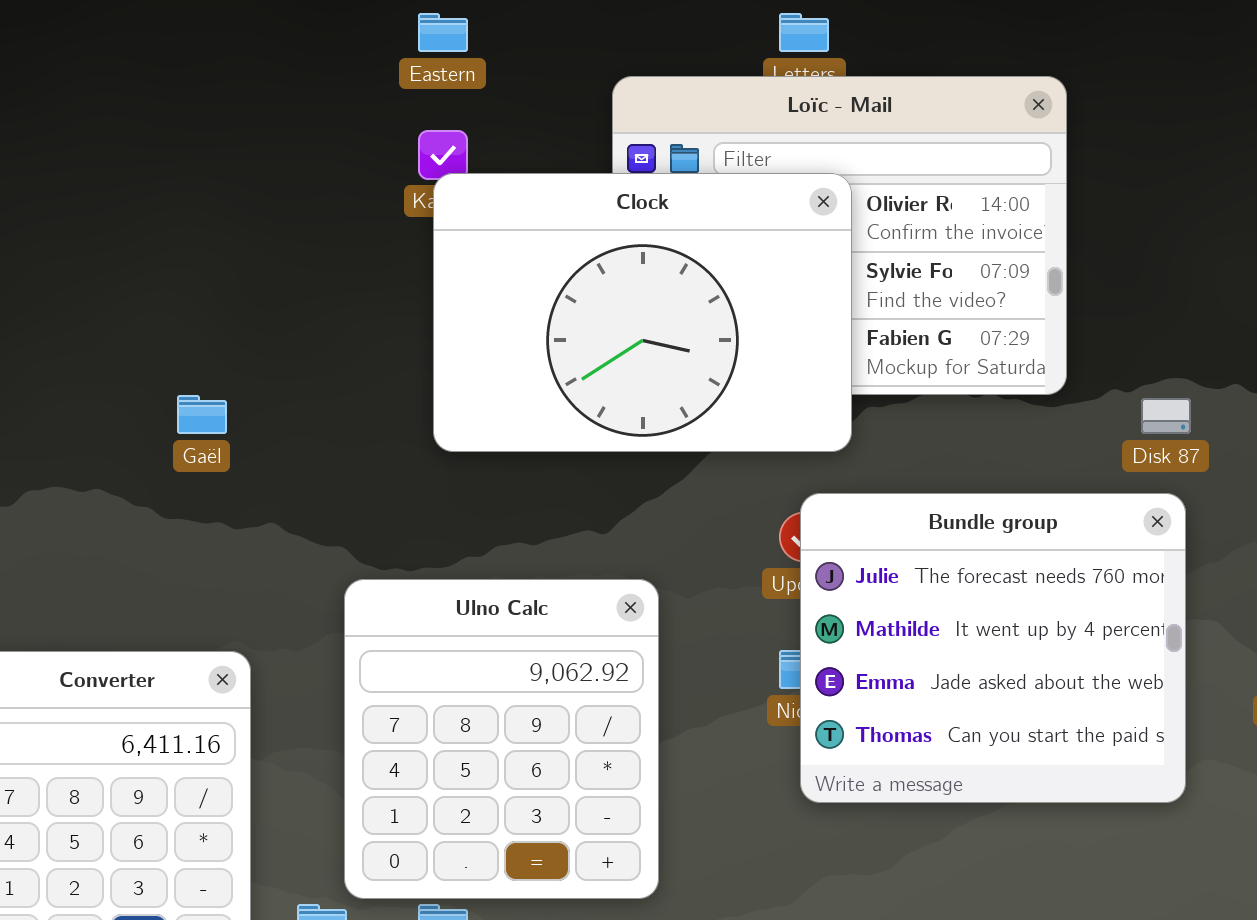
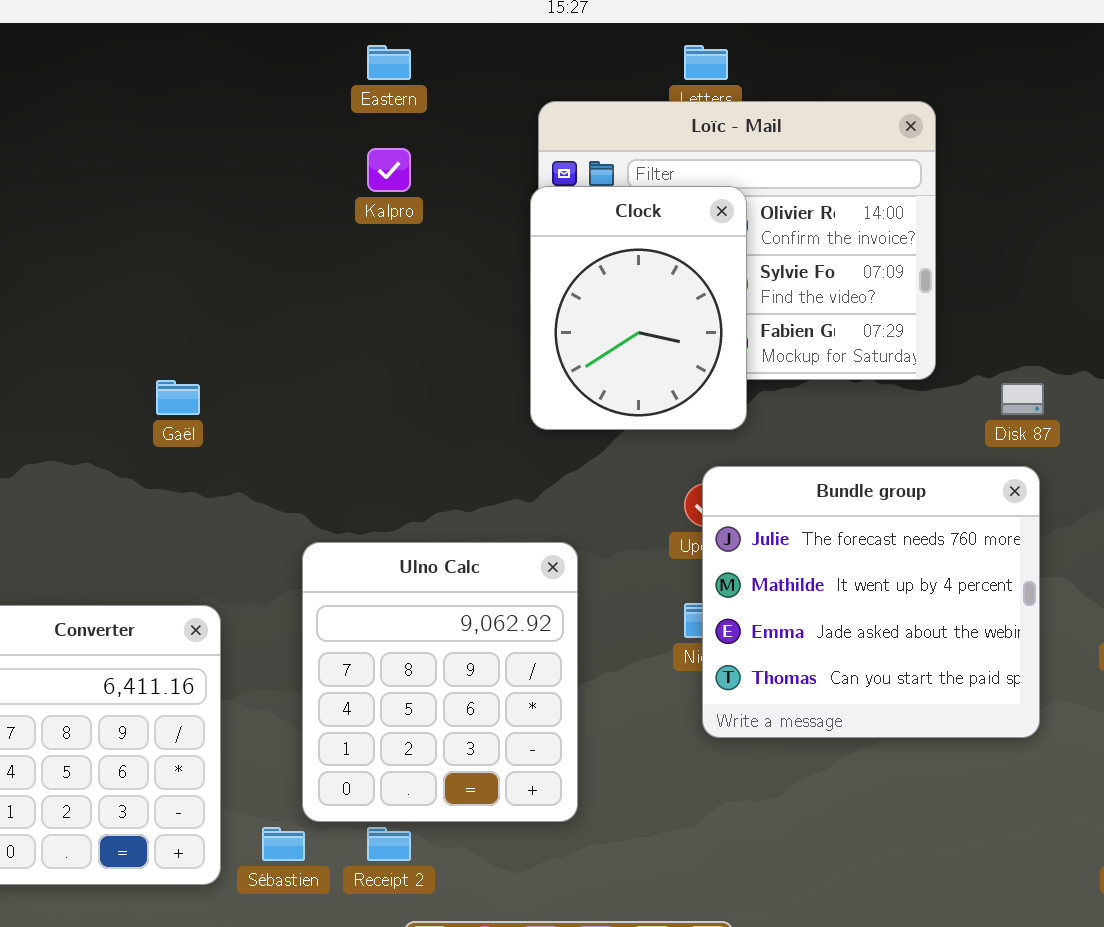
Clock: [433,173,852,452] -> [530,186,747,430], resized

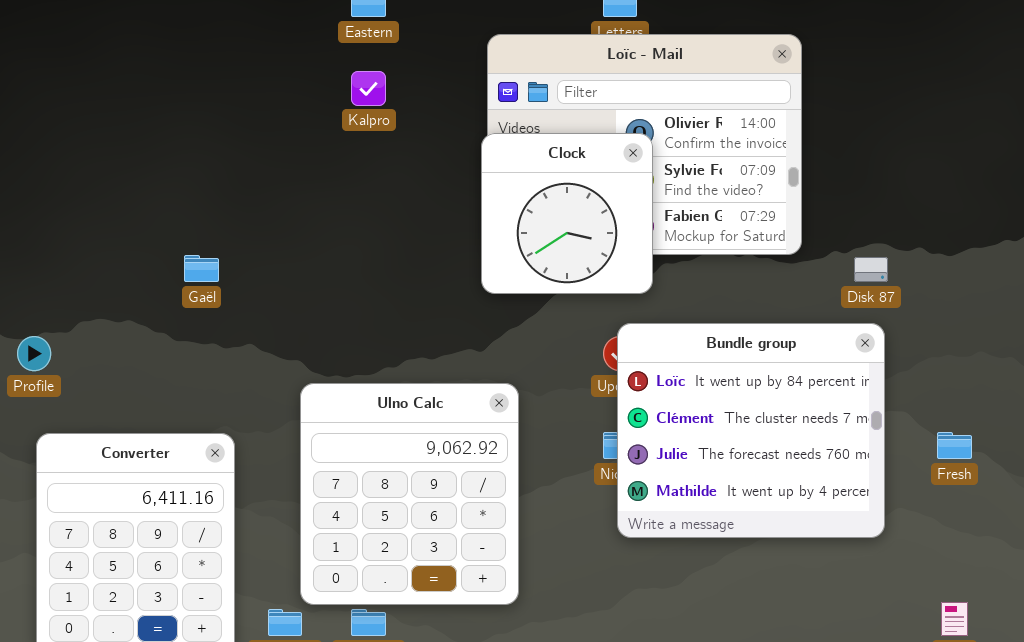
Clock: [530,186,747,430] -> [481,133,653,294], resized
Bundle group: [702,466,1040,738] -> [617,323,885,538], scrolled up 2 rows

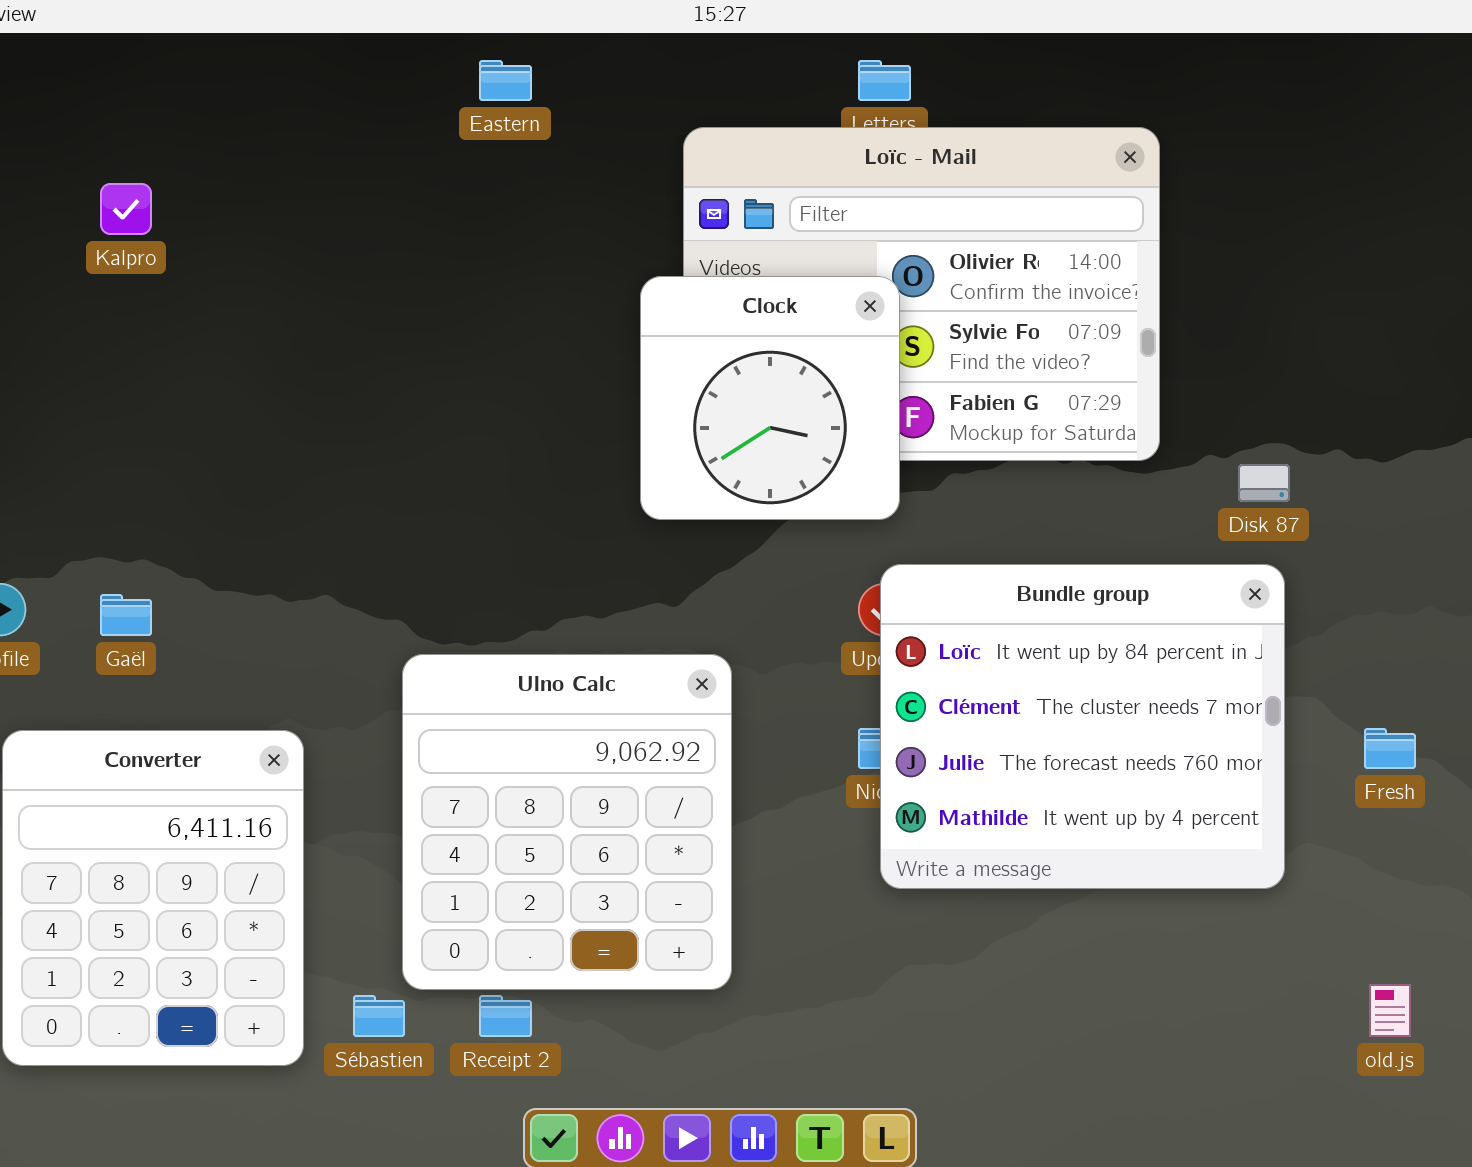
Kalpro: [351,71,386,106] -> [100,183,152,235], moved
Clock: [481,133,653,294] -> [640,276,900,520], moved
Gaël: [184,255,219,282] -> [100,594,152,636], moved

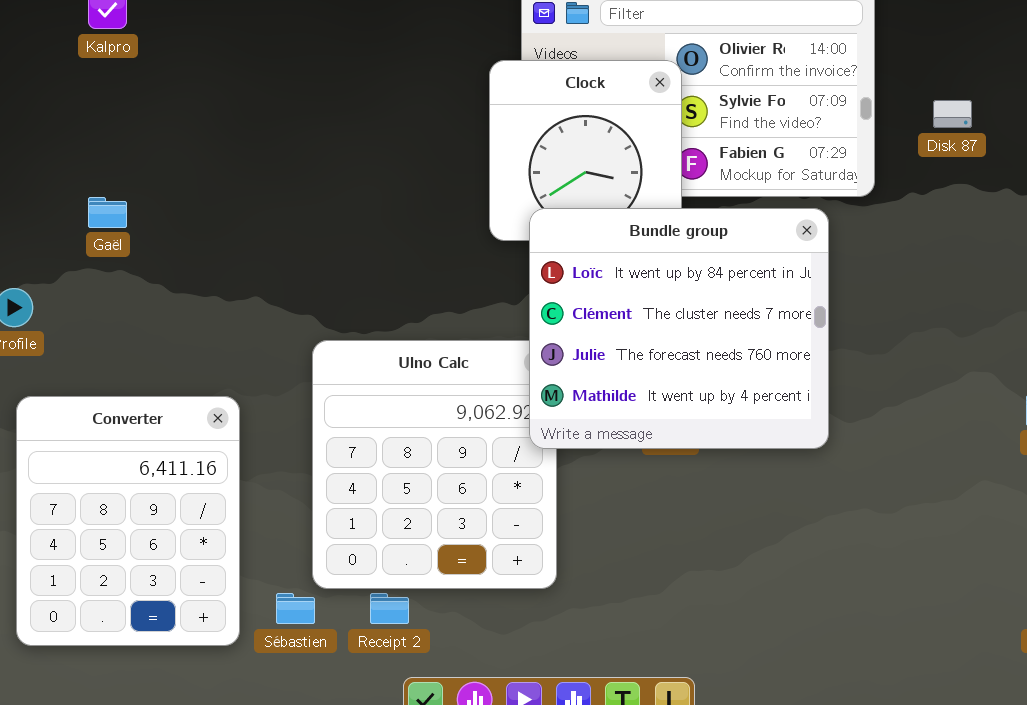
Disk 87: [1238,464,1290,502] -> [933,100,972,128], moved
Bundle group: [880,564,1285,889] -> [529,208,829,449], moved
Gaël: [100,594,152,636] -> [88,197,127,228], moved

